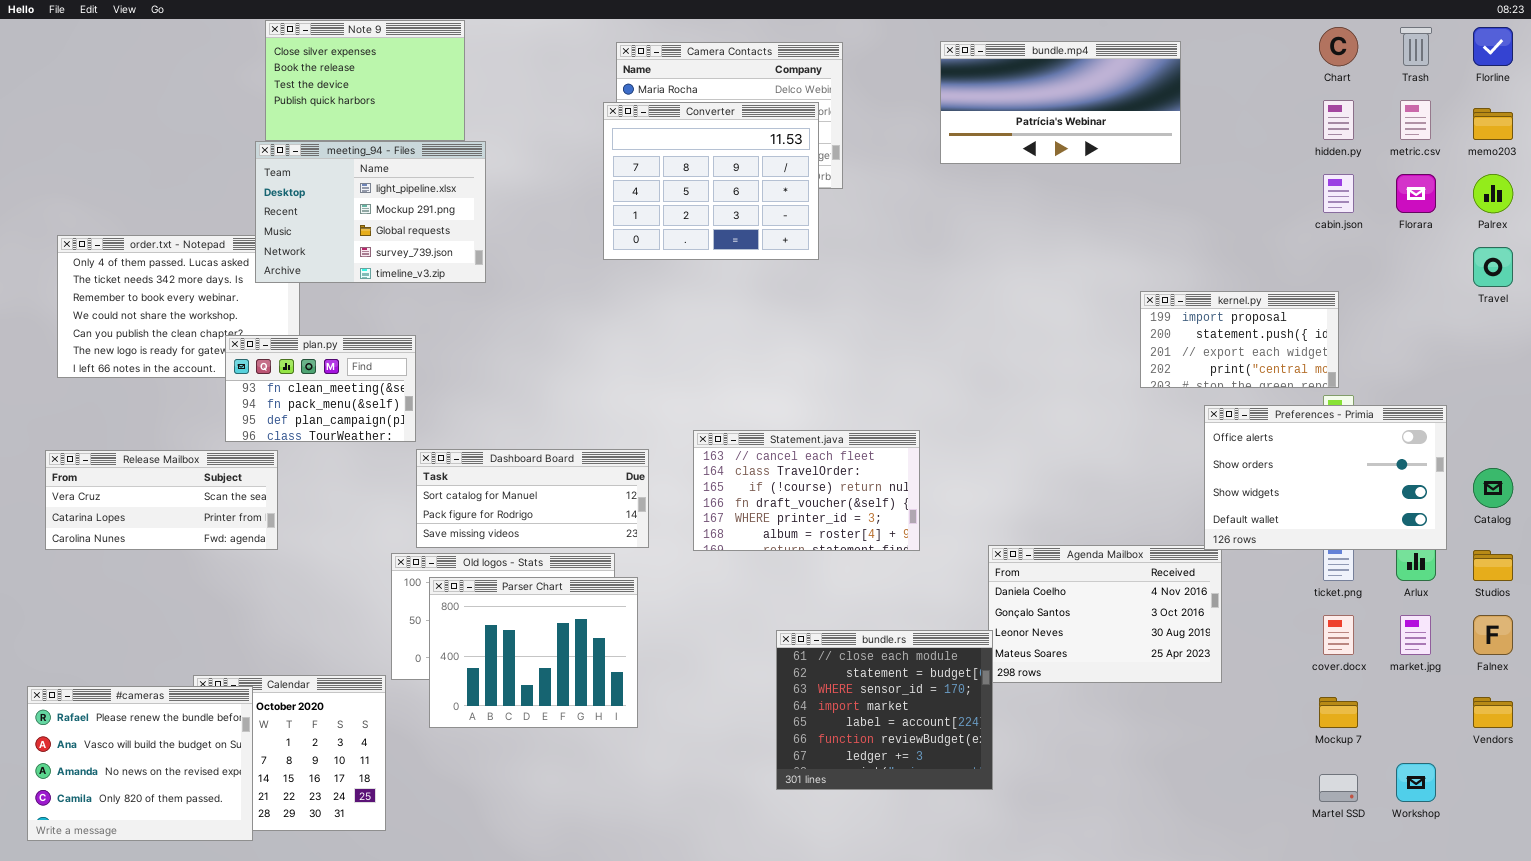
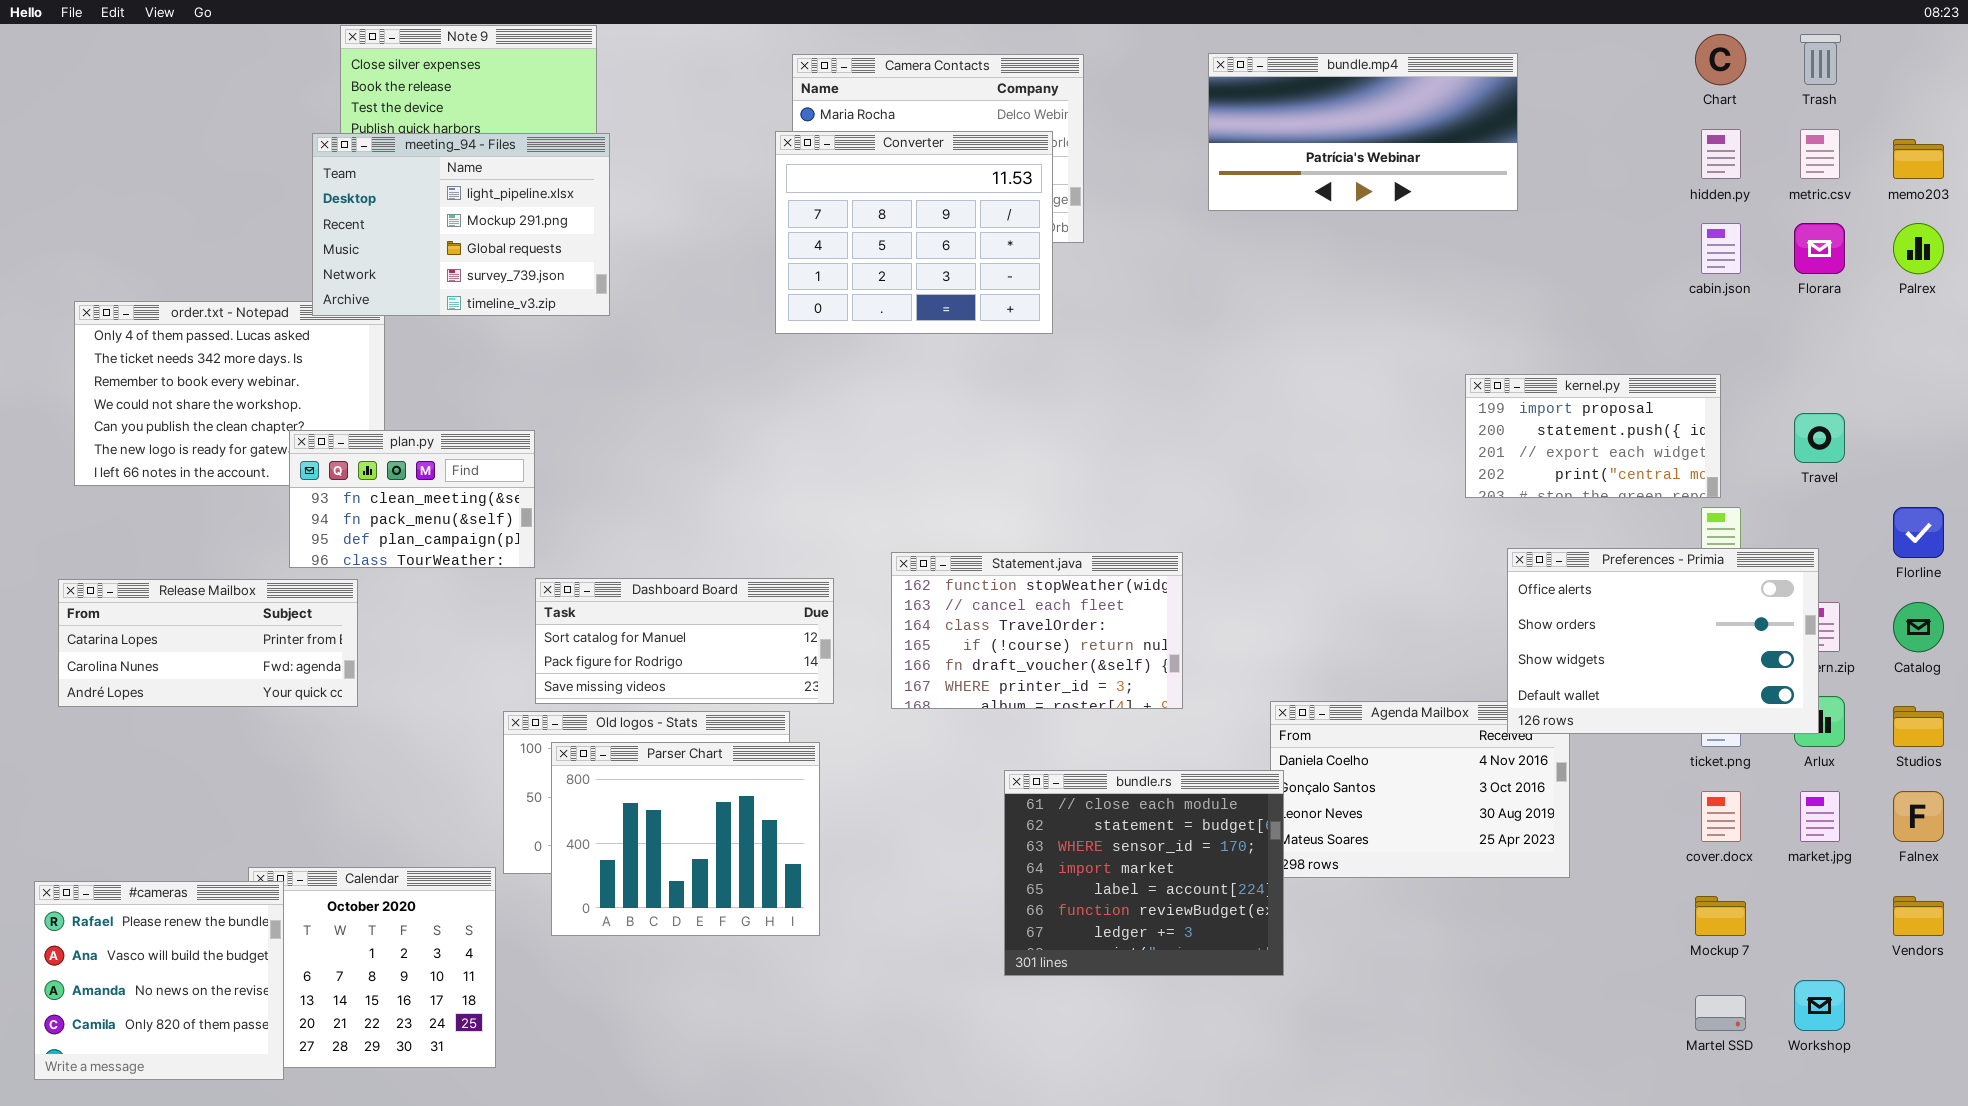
Florline: [1473,27,1513,66] -> [1893,507,1944,558], moved
meeting_94 - Files: [255,141,486,283] -> [312,133,610,316], moved
Travel: [1473,247,1513,287] -> [1794,413,1845,463], moved
Preferences - Primia: [1204,405,1447,550] -> [1507,548,1819,734], moved
Statement.java: [693,430,920,551] -> [891,552,1183,709], scrolled up 1 row
Release Mailbox: [45,450,278,550] -> [58,579,358,707], scrolled down 1 row
bundle.rs: [776,630,993,790] -> [1004,770,1284,976], moved
#cameras: [27,686,253,841] -> [34,881,284,1080], resized

